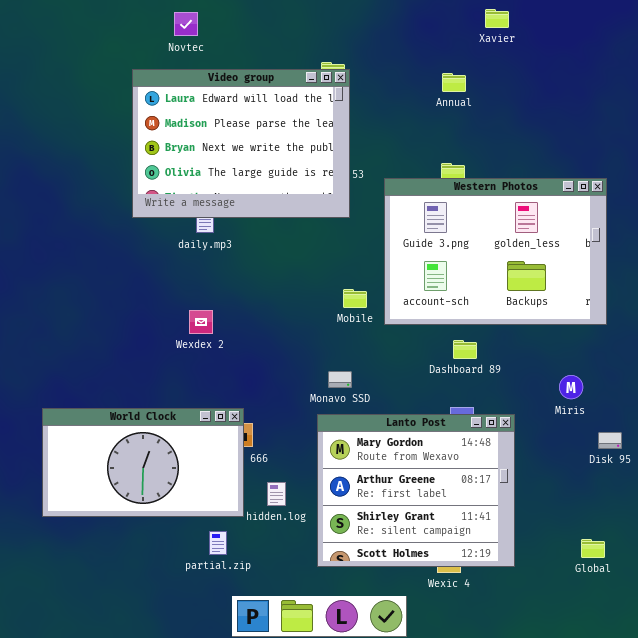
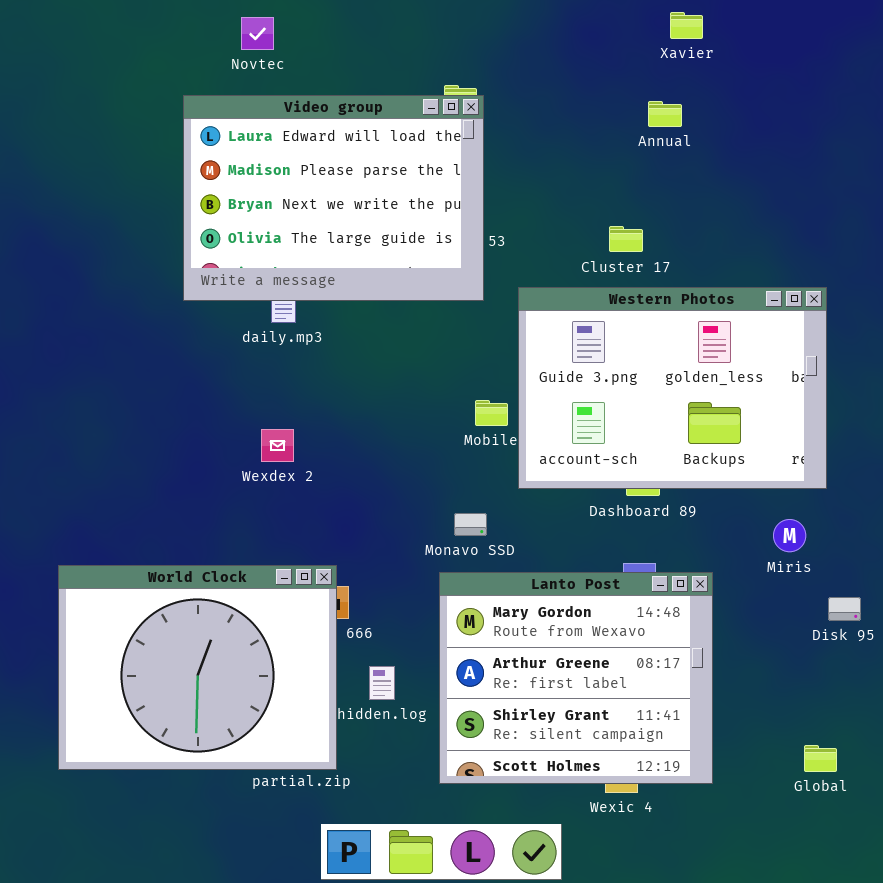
Annual: [442,73,466,92] -> [648,101,682,127], moved
Western Photos: [384,178,607,325] -> [518,287,827,489], moved
World Clock: [42,408,244,517] -> [58,565,337,770], resized

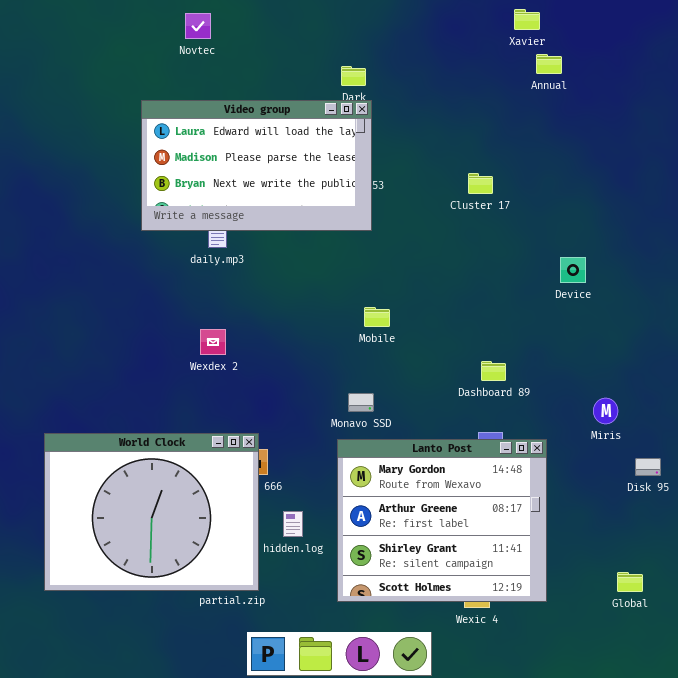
Video group: [183,95,484,301] -> [141,100,372,231], resized
Annual: [648,101,682,127] -> [536,54,562,74], moved
Western Photos: [518,287,827,489] -> none, closed

